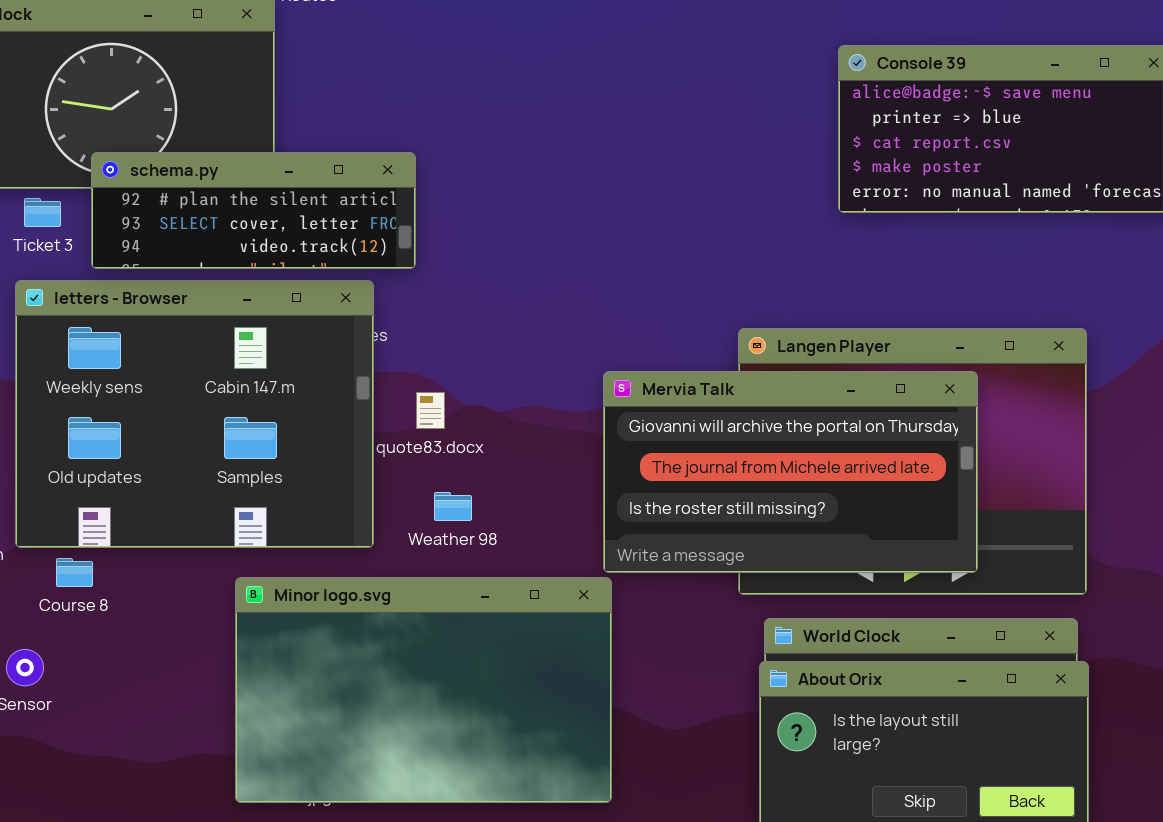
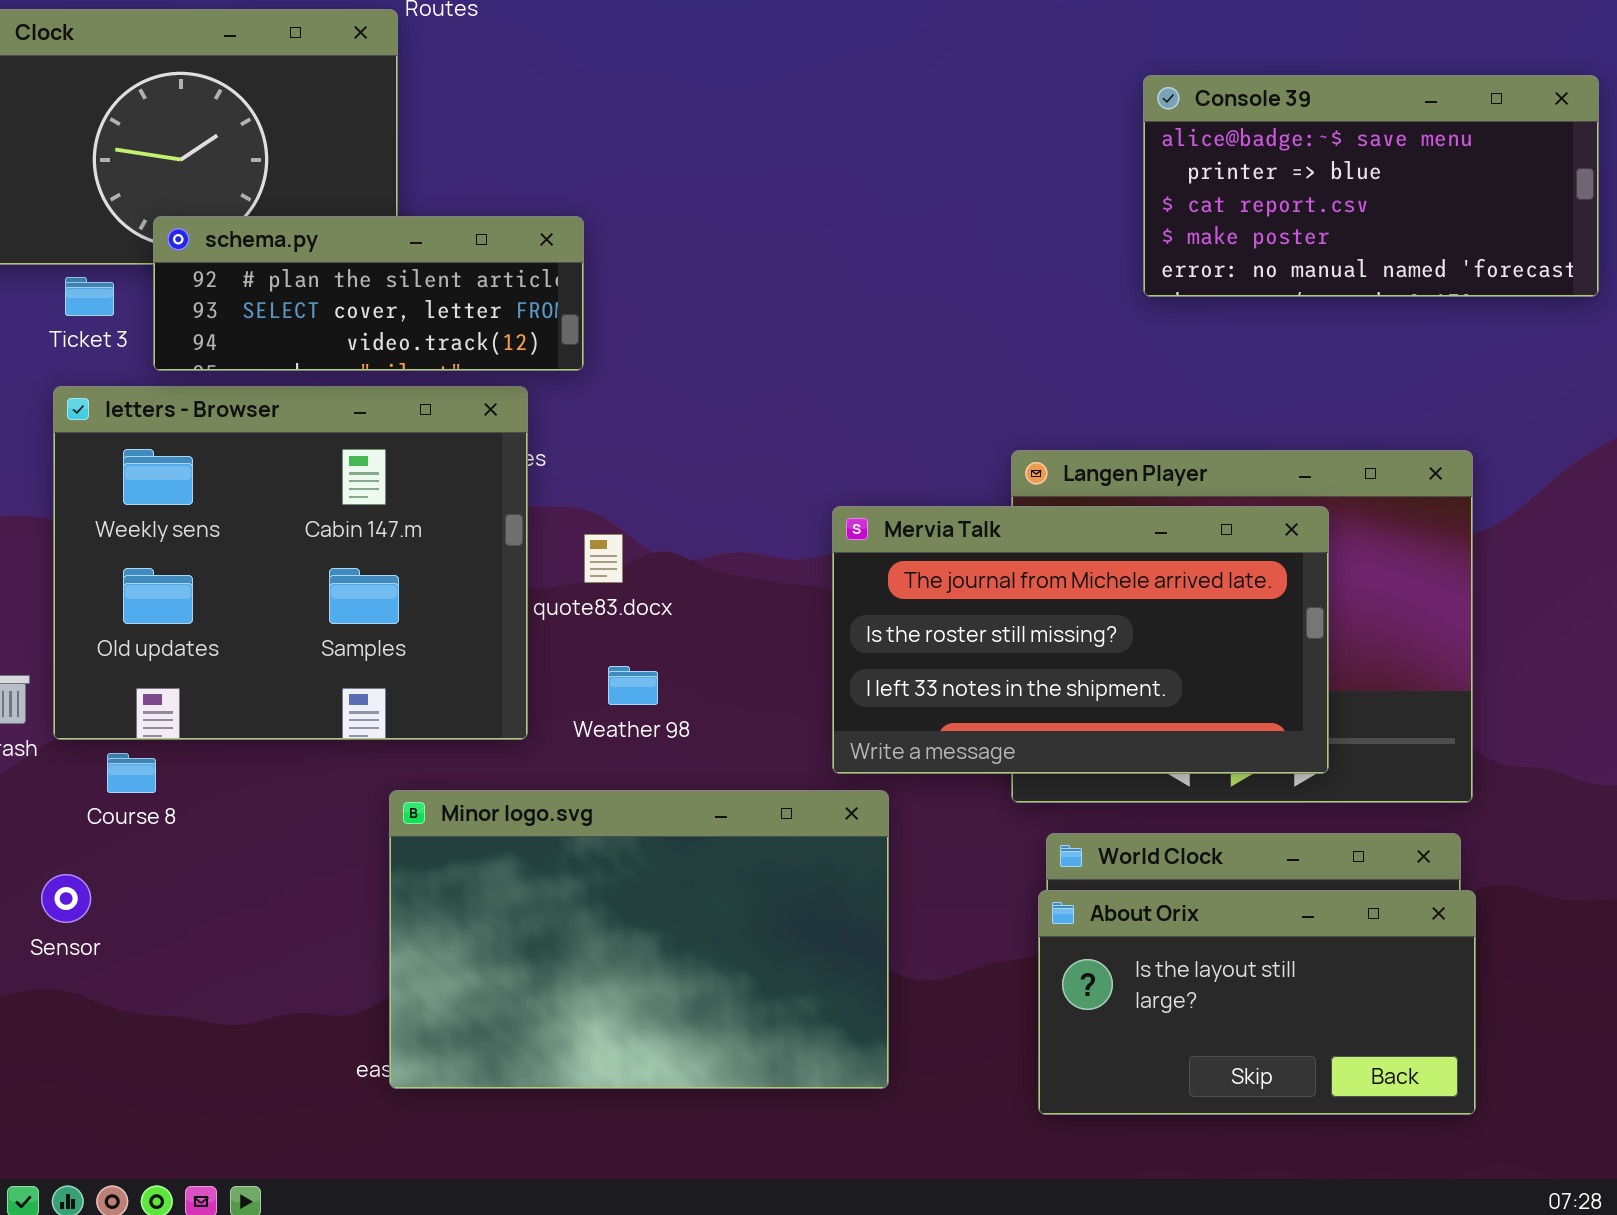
Mervia Talk: [603,371,978,573] -> [832,506,1329,774], scrolled down 1 row
Minor logo.svg: [235,577,612,803] -> [389,790,889,1089], moved

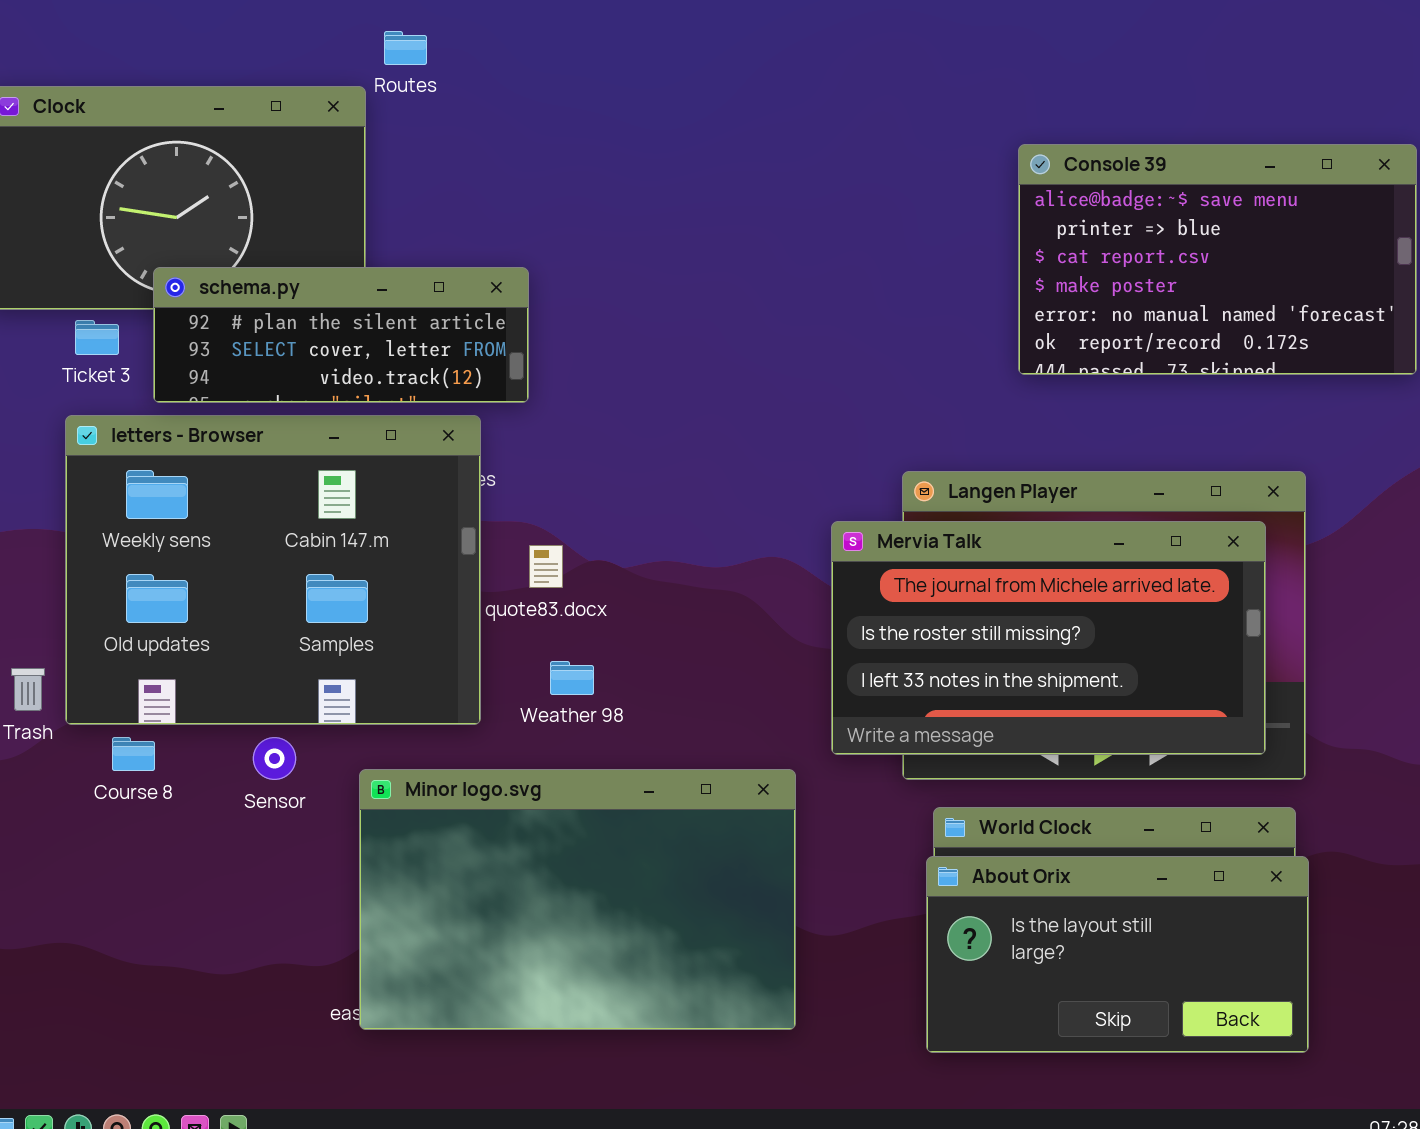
Console 39: [1143,75,1599,297] -> [1018,144,1417,375], resized
Mervia Talk: [832,506,1329,774] -> [831,521,1266,755], moved
Sensor: [41,874,91,923] -> [253,737,296,780], moved

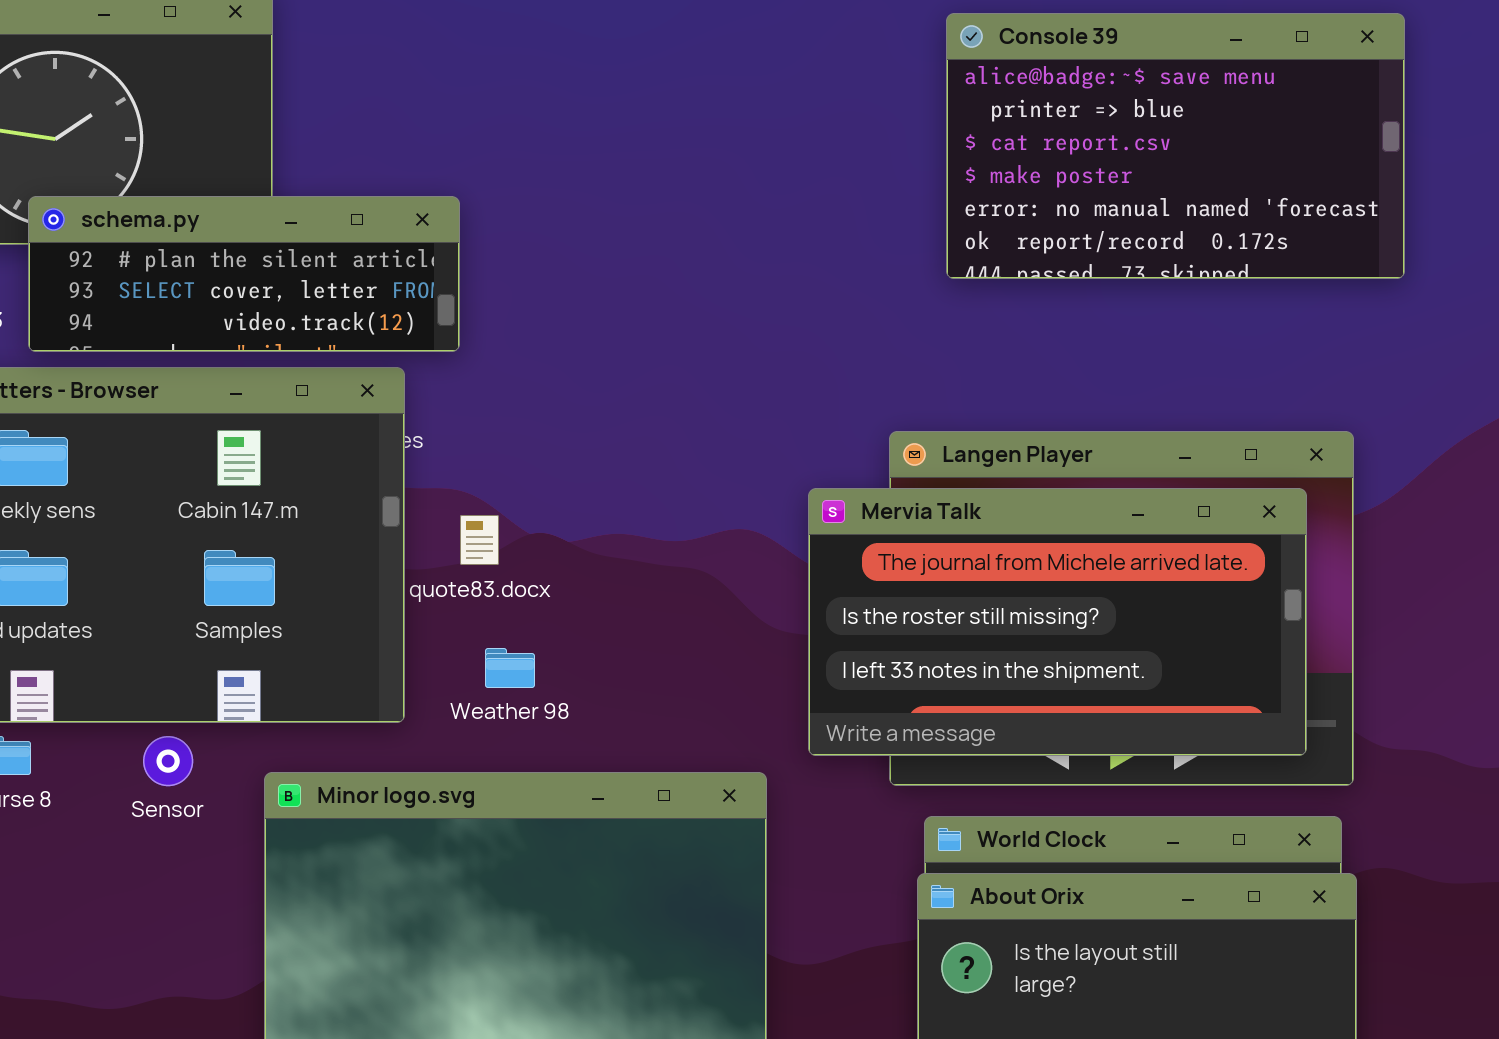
Console 39: [1018,144,1417,375] -> [946,13,1405,279], moved

